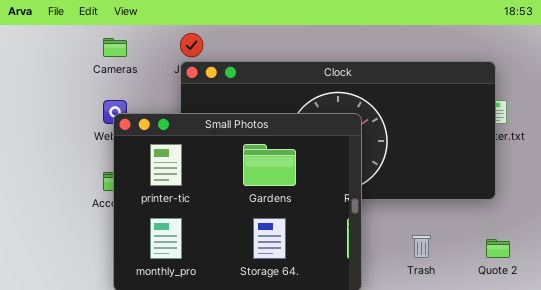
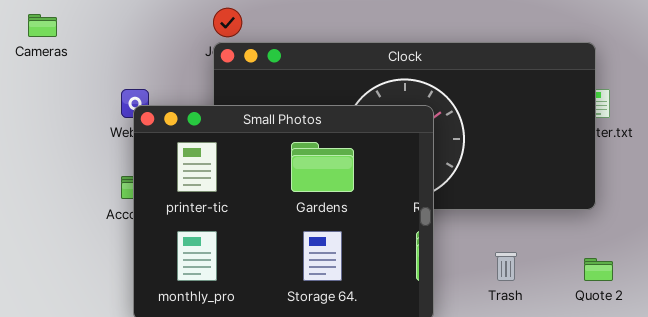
Cameras: [103,38,127,57] -> [28,14,57,37], moved

